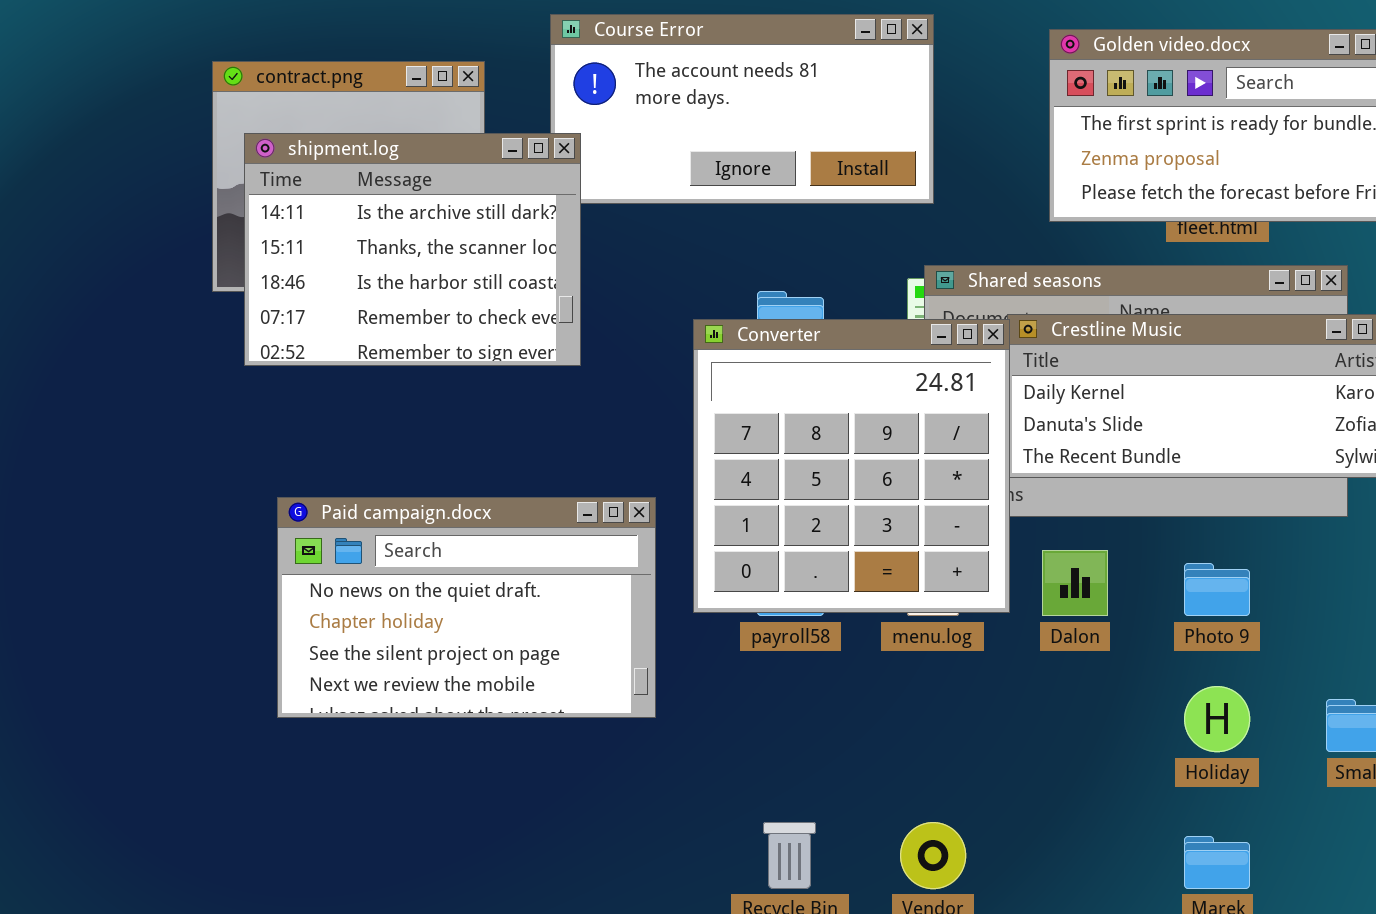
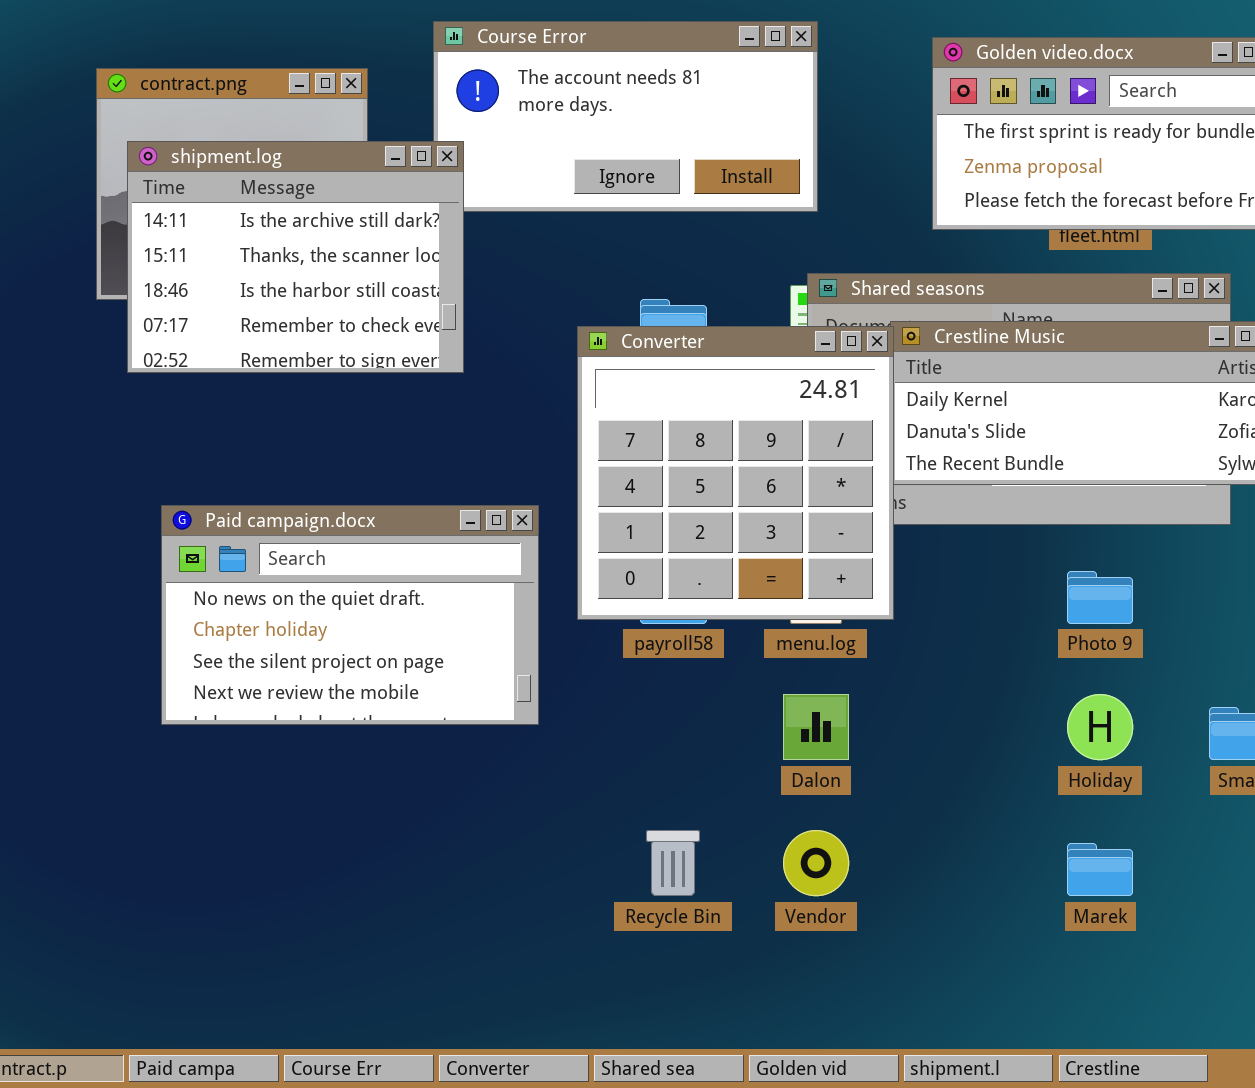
Dalon: [1042,550,1108,616] -> [783,694,849,760], moved

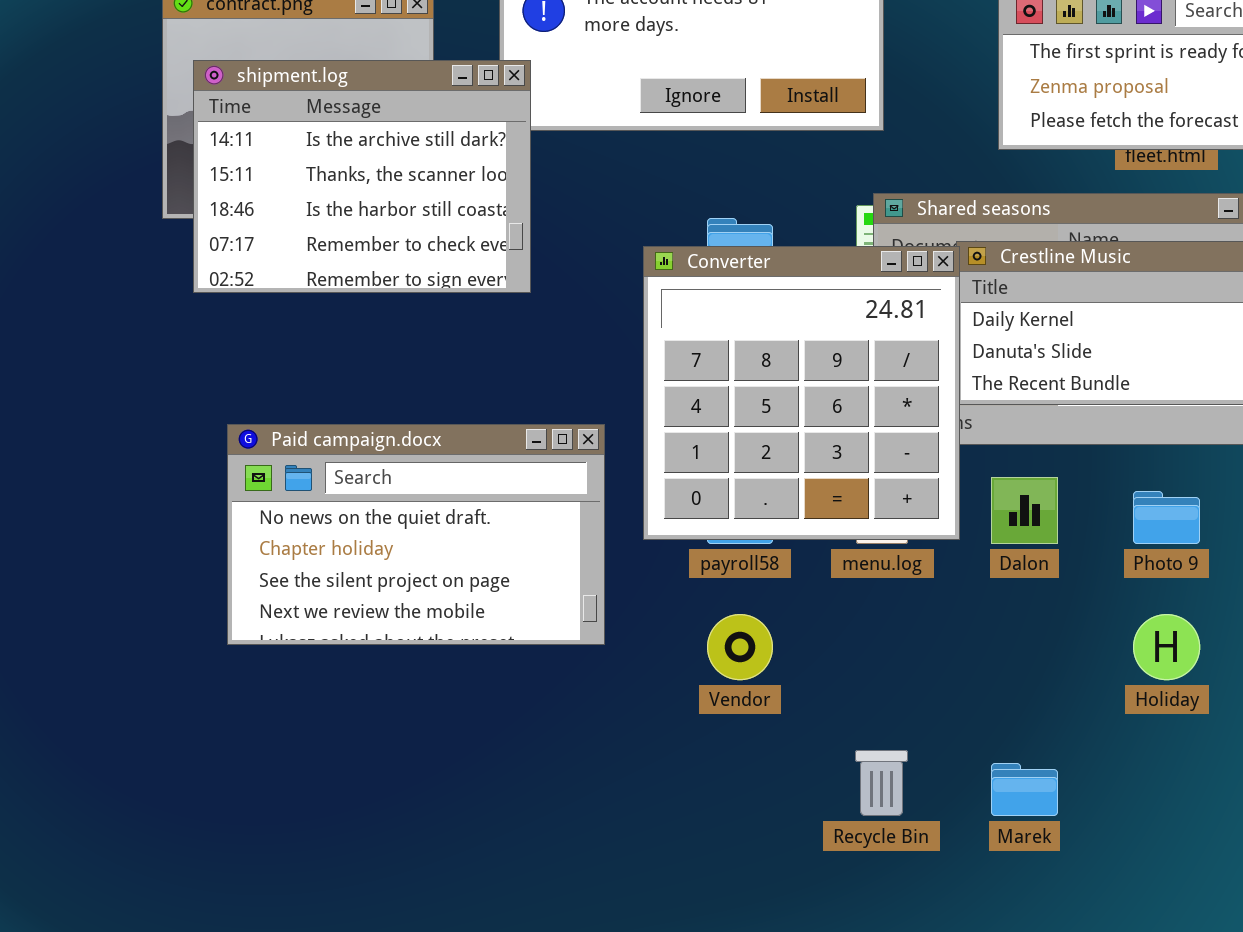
Dalon: [783,694,849,760] -> [991,477,1058,544], moved
Recycle Bin: [646,830,700,896] -> [855,750,908,816], moved
Vendor: [783,830,849,896] -> [707,614,773,680], moved
Marek: [1067,843,1133,896] -> [991,763,1058,816], moved

